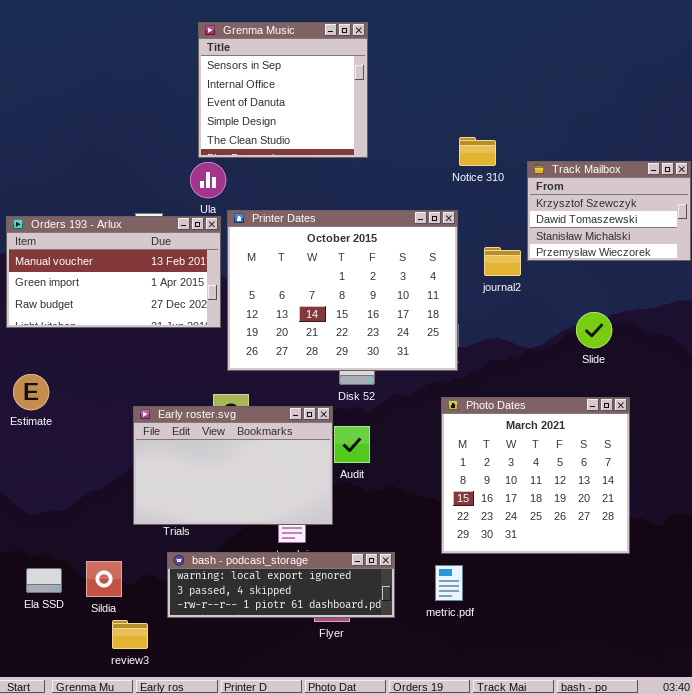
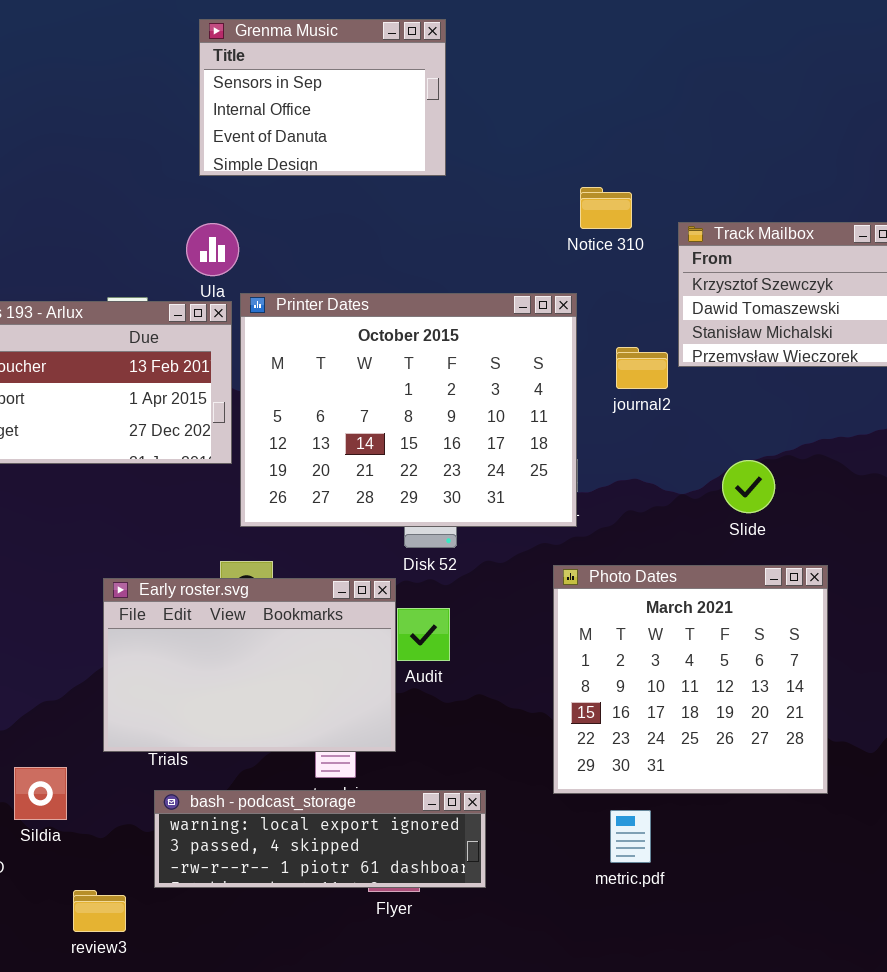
Grenma Music: [198,22,368,158] -> [199,19,446,176], resized
Slide: [576,312,612,348] -> [722,460,775,513], moved
Sildia: [86,561,122,597] -> [14,767,67,820], moved
metric.pdf: [435,565,463,601] -> [610,810,651,863], moved

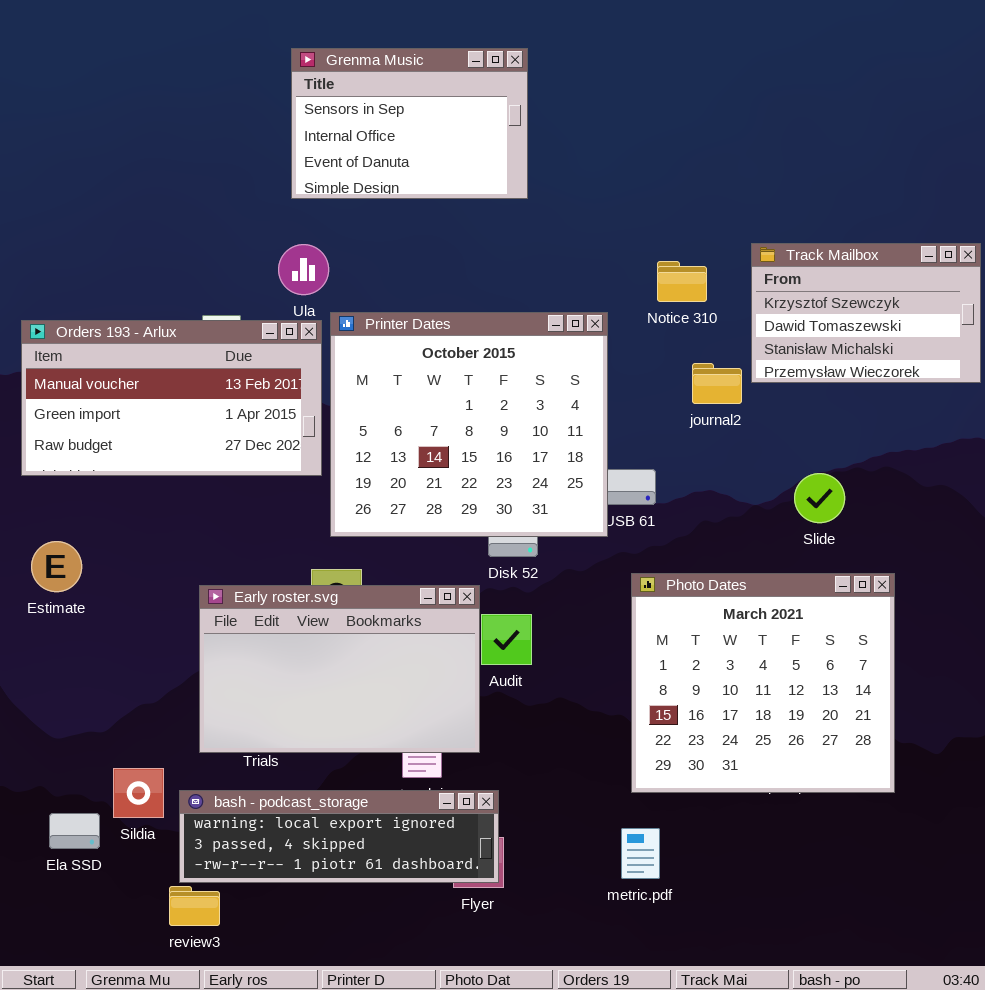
Notice 310: [580,187,632,229] -> [657,261,707,302], moved
Printer Dates: [240,293,577,527] -> [330,312,608,537], resized
bash - podcast_storage: [154,790,486,888] -> [179,790,499,883], moved
metric.pdf: [610,810,651,863] -> [621,828,660,879], moved

